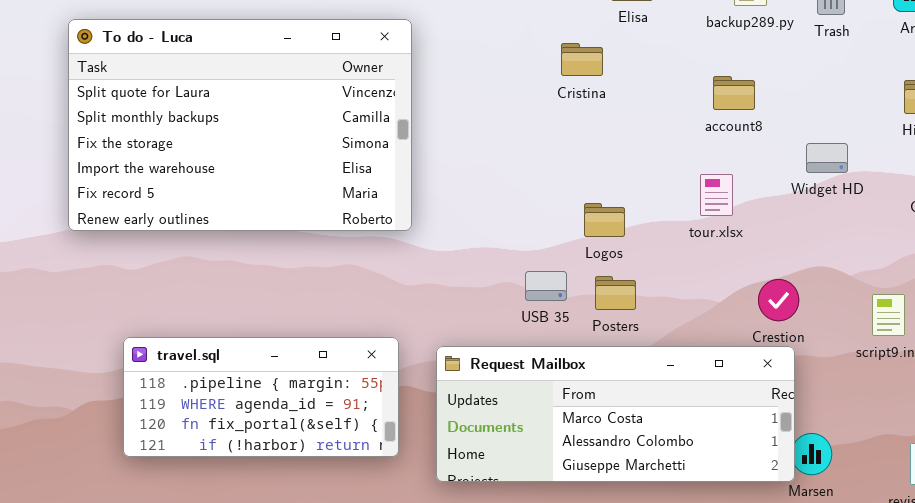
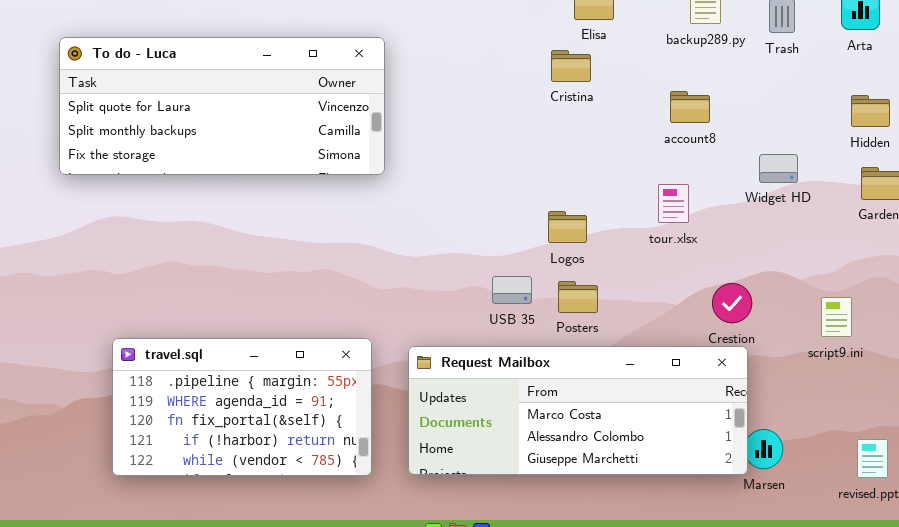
To do - Luca: [68,19,412,231] -> [59,37,385,175], resized
Cristina: [561,43,603,76] -> [551,50,591,82], moved
travel.sql: [123,337,399,457] -> [112,338,372,476], resized

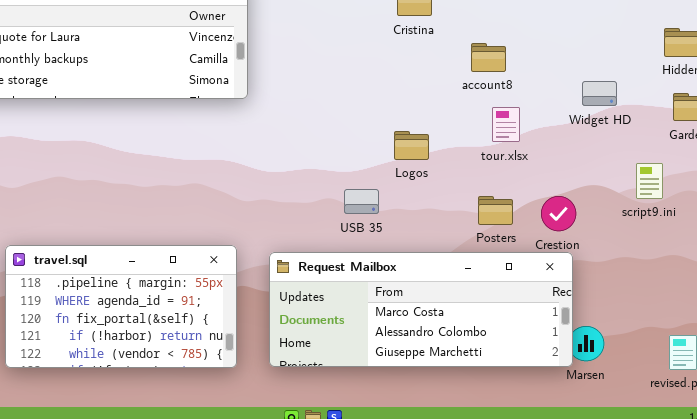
account8: [670,91,710,123] -> [471,43,506,72], moved
Posters: [558,281,598,313] -> [478,196,513,225], moved
script9.ini: [821,297,852,337] -> [636,163,663,199], moved

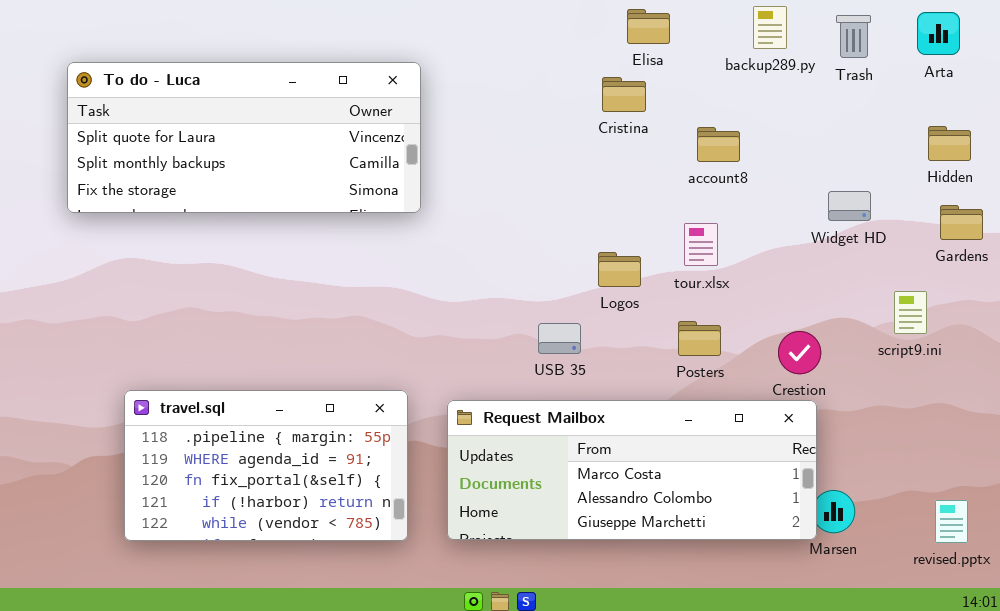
account8: [471,43,506,72] -> [697,127,740,162], moved
tour.xlsx: [492,107,520,142] -> [684,223,718,266], moved
Posters: [478,196,513,225] -> [678,321,721,356], moved

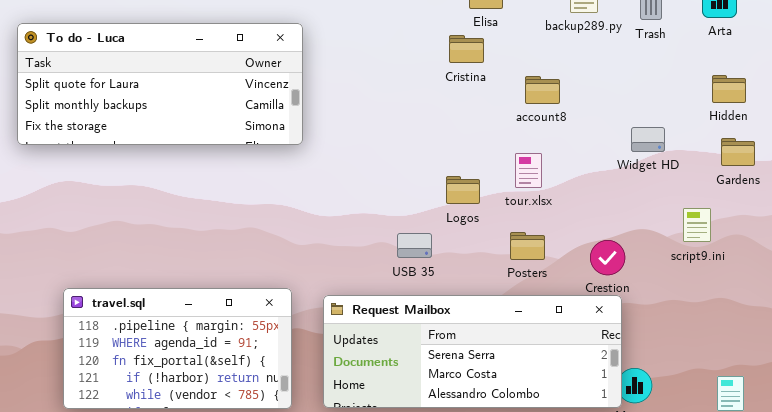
Request Mailbox: [447,400,817,540] -> [323,295,622,408], scrolled up 1 row

